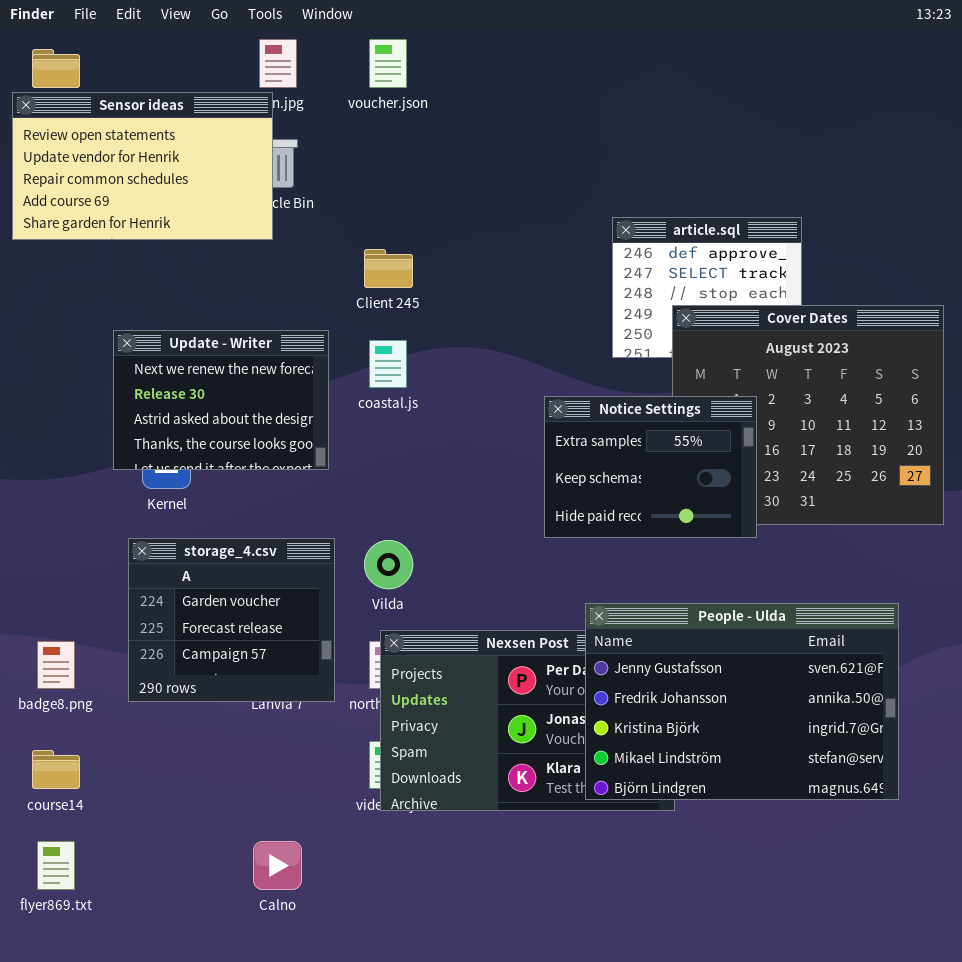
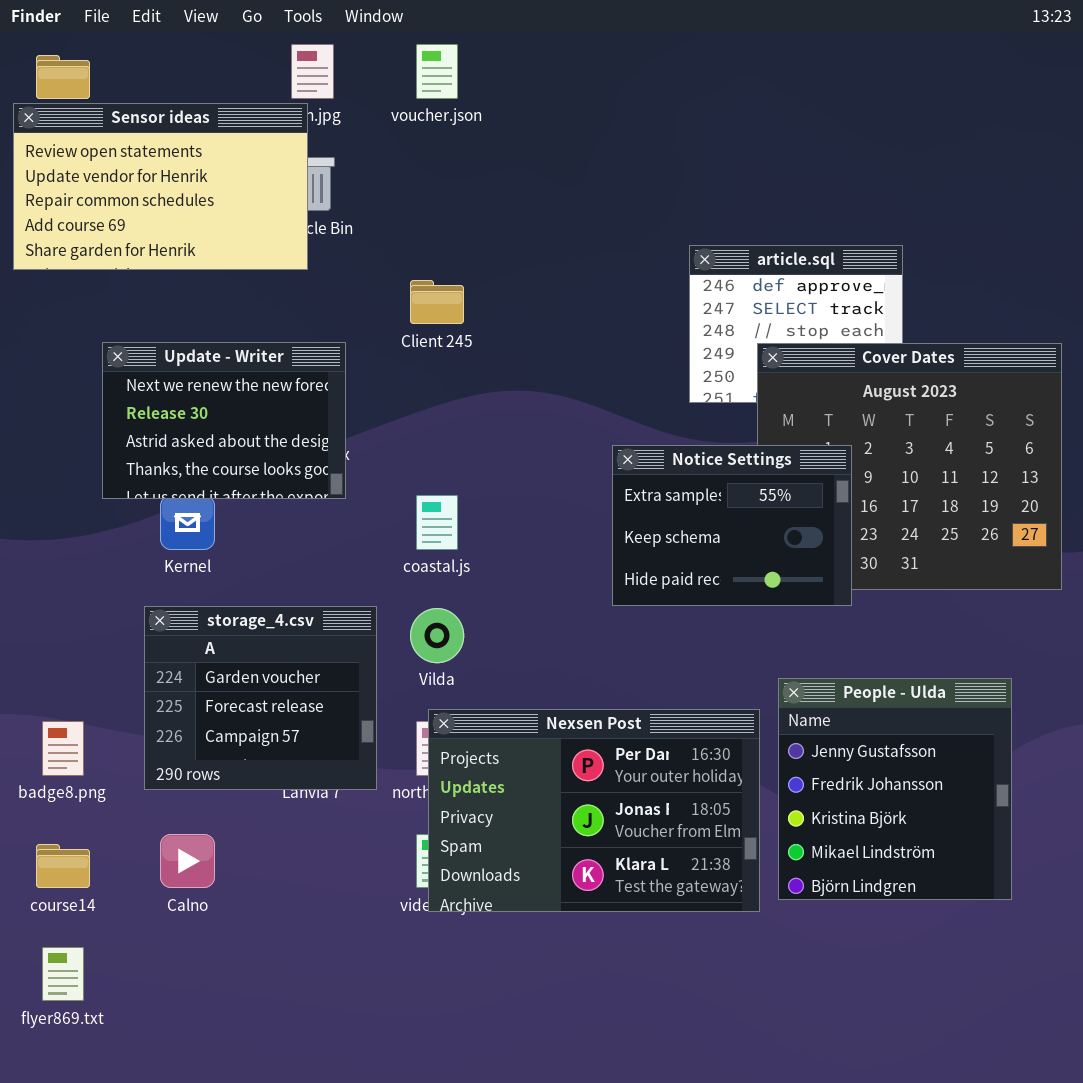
Update - Writer: [113,330,329,470] -> [102,342,346,499], moved
coastal.js: [369,340,407,388] -> [416,495,458,550], moved
People - Ulda: [585,603,899,800] -> [778,678,1012,900], resized
Calno: [253,841,302,890] -> [160,834,215,888], moved

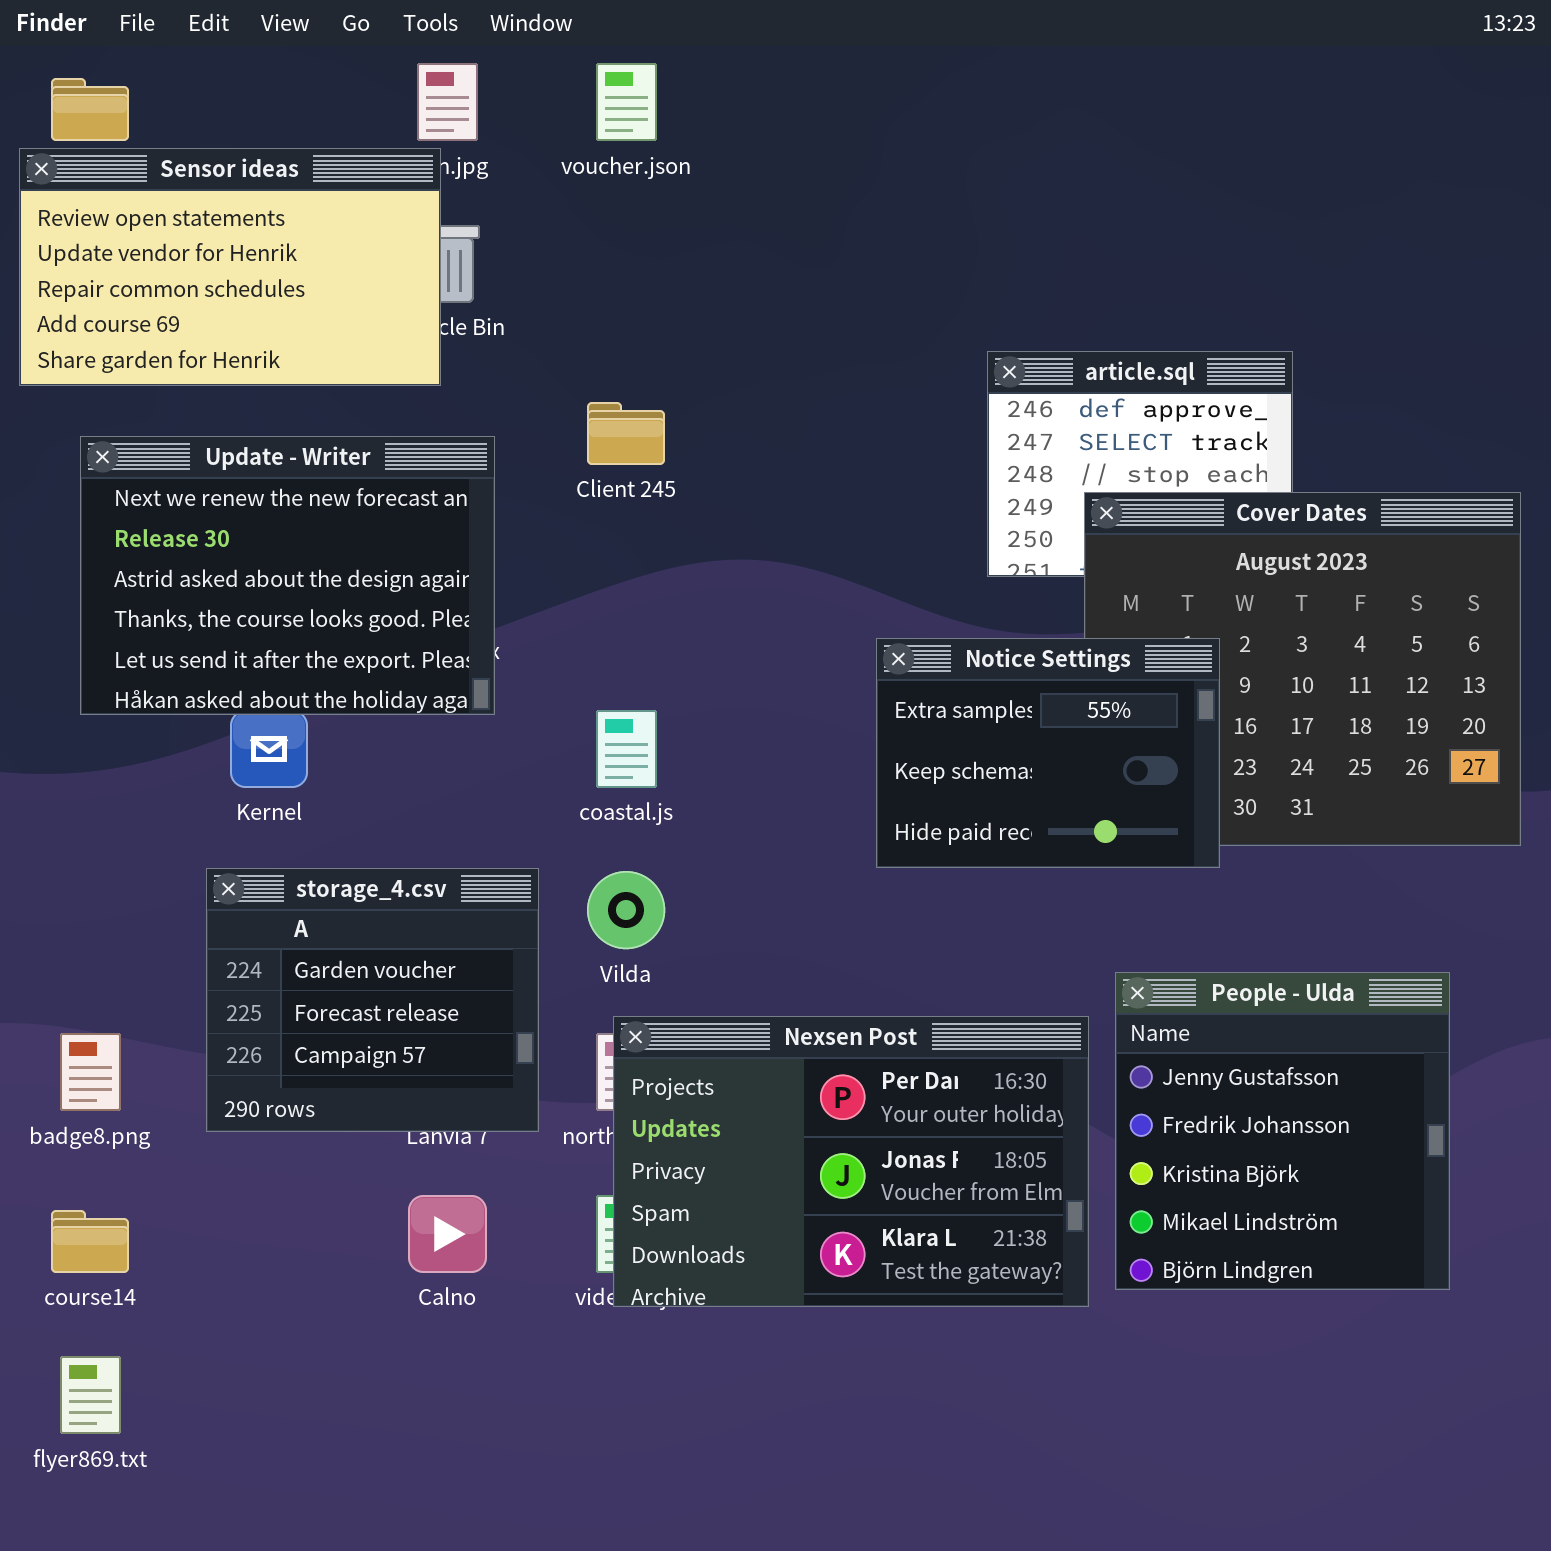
Update - Writer: [102,342,346,499] -> [80,436,495,715], resized
Calno: [160,834,215,888] -> [408,1195,487,1273], moved

